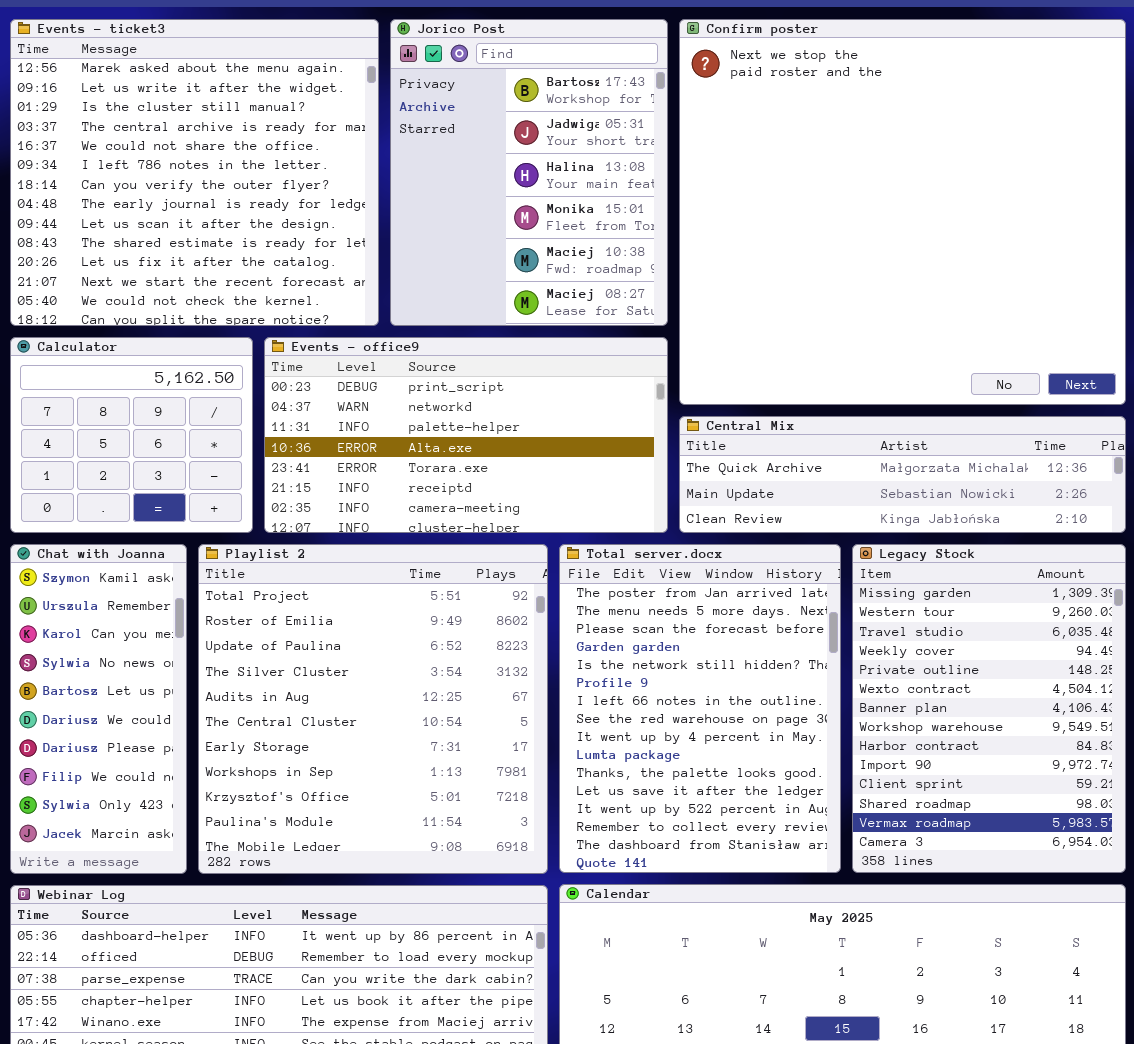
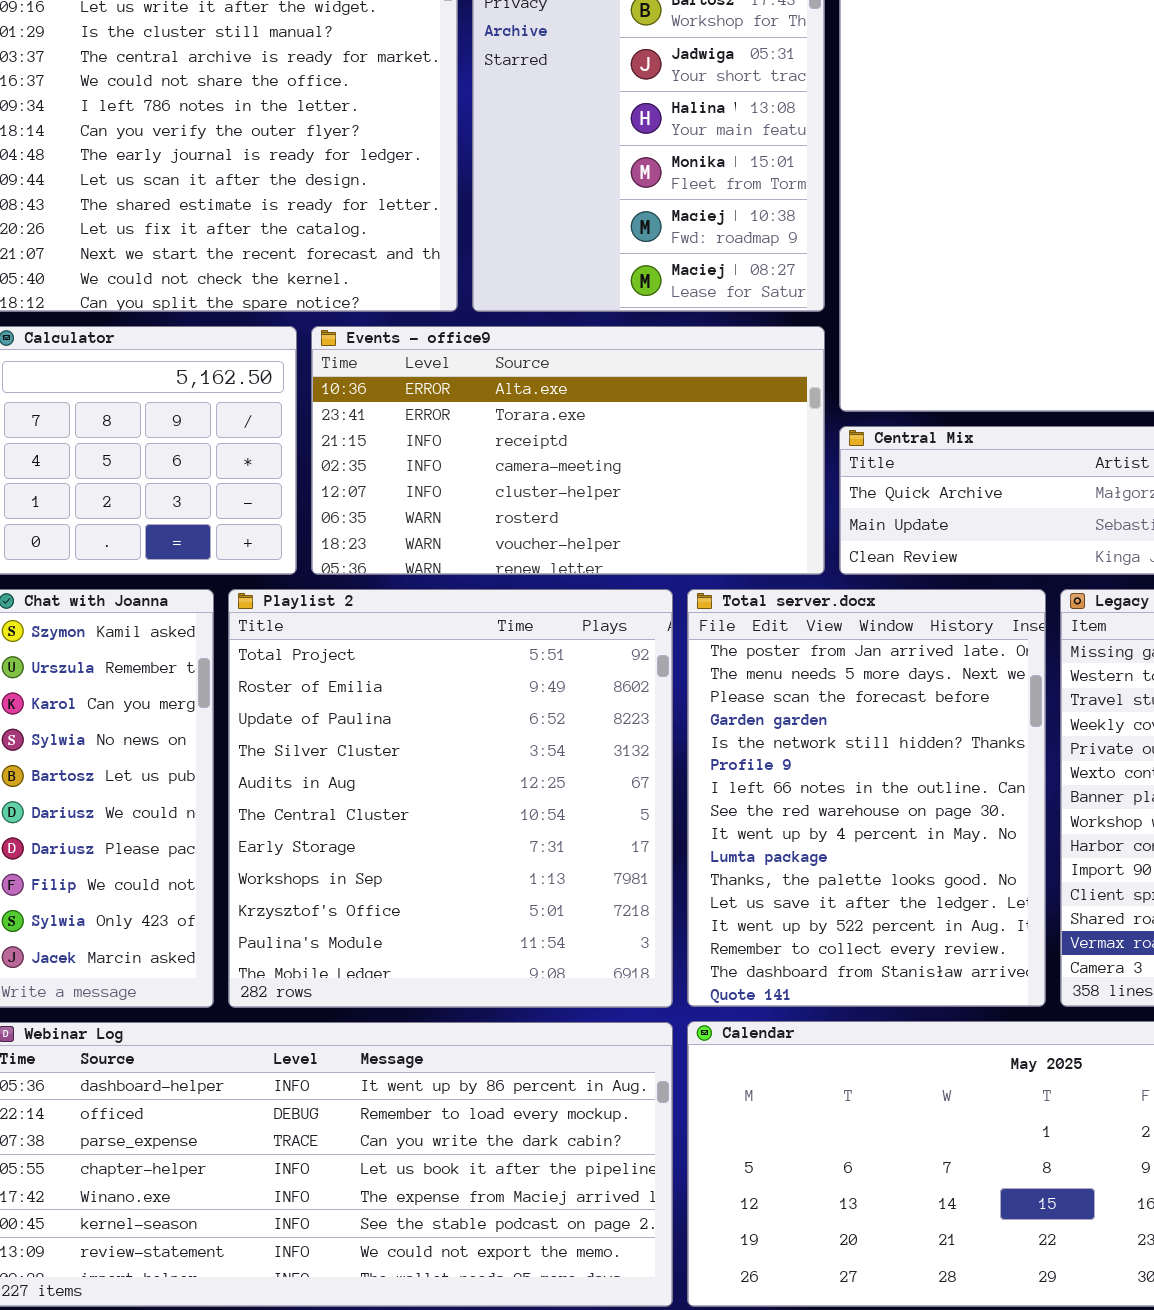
Events - office9: [264,337,668,533] -> [311,326,825,575], scrolled down 3 rows

